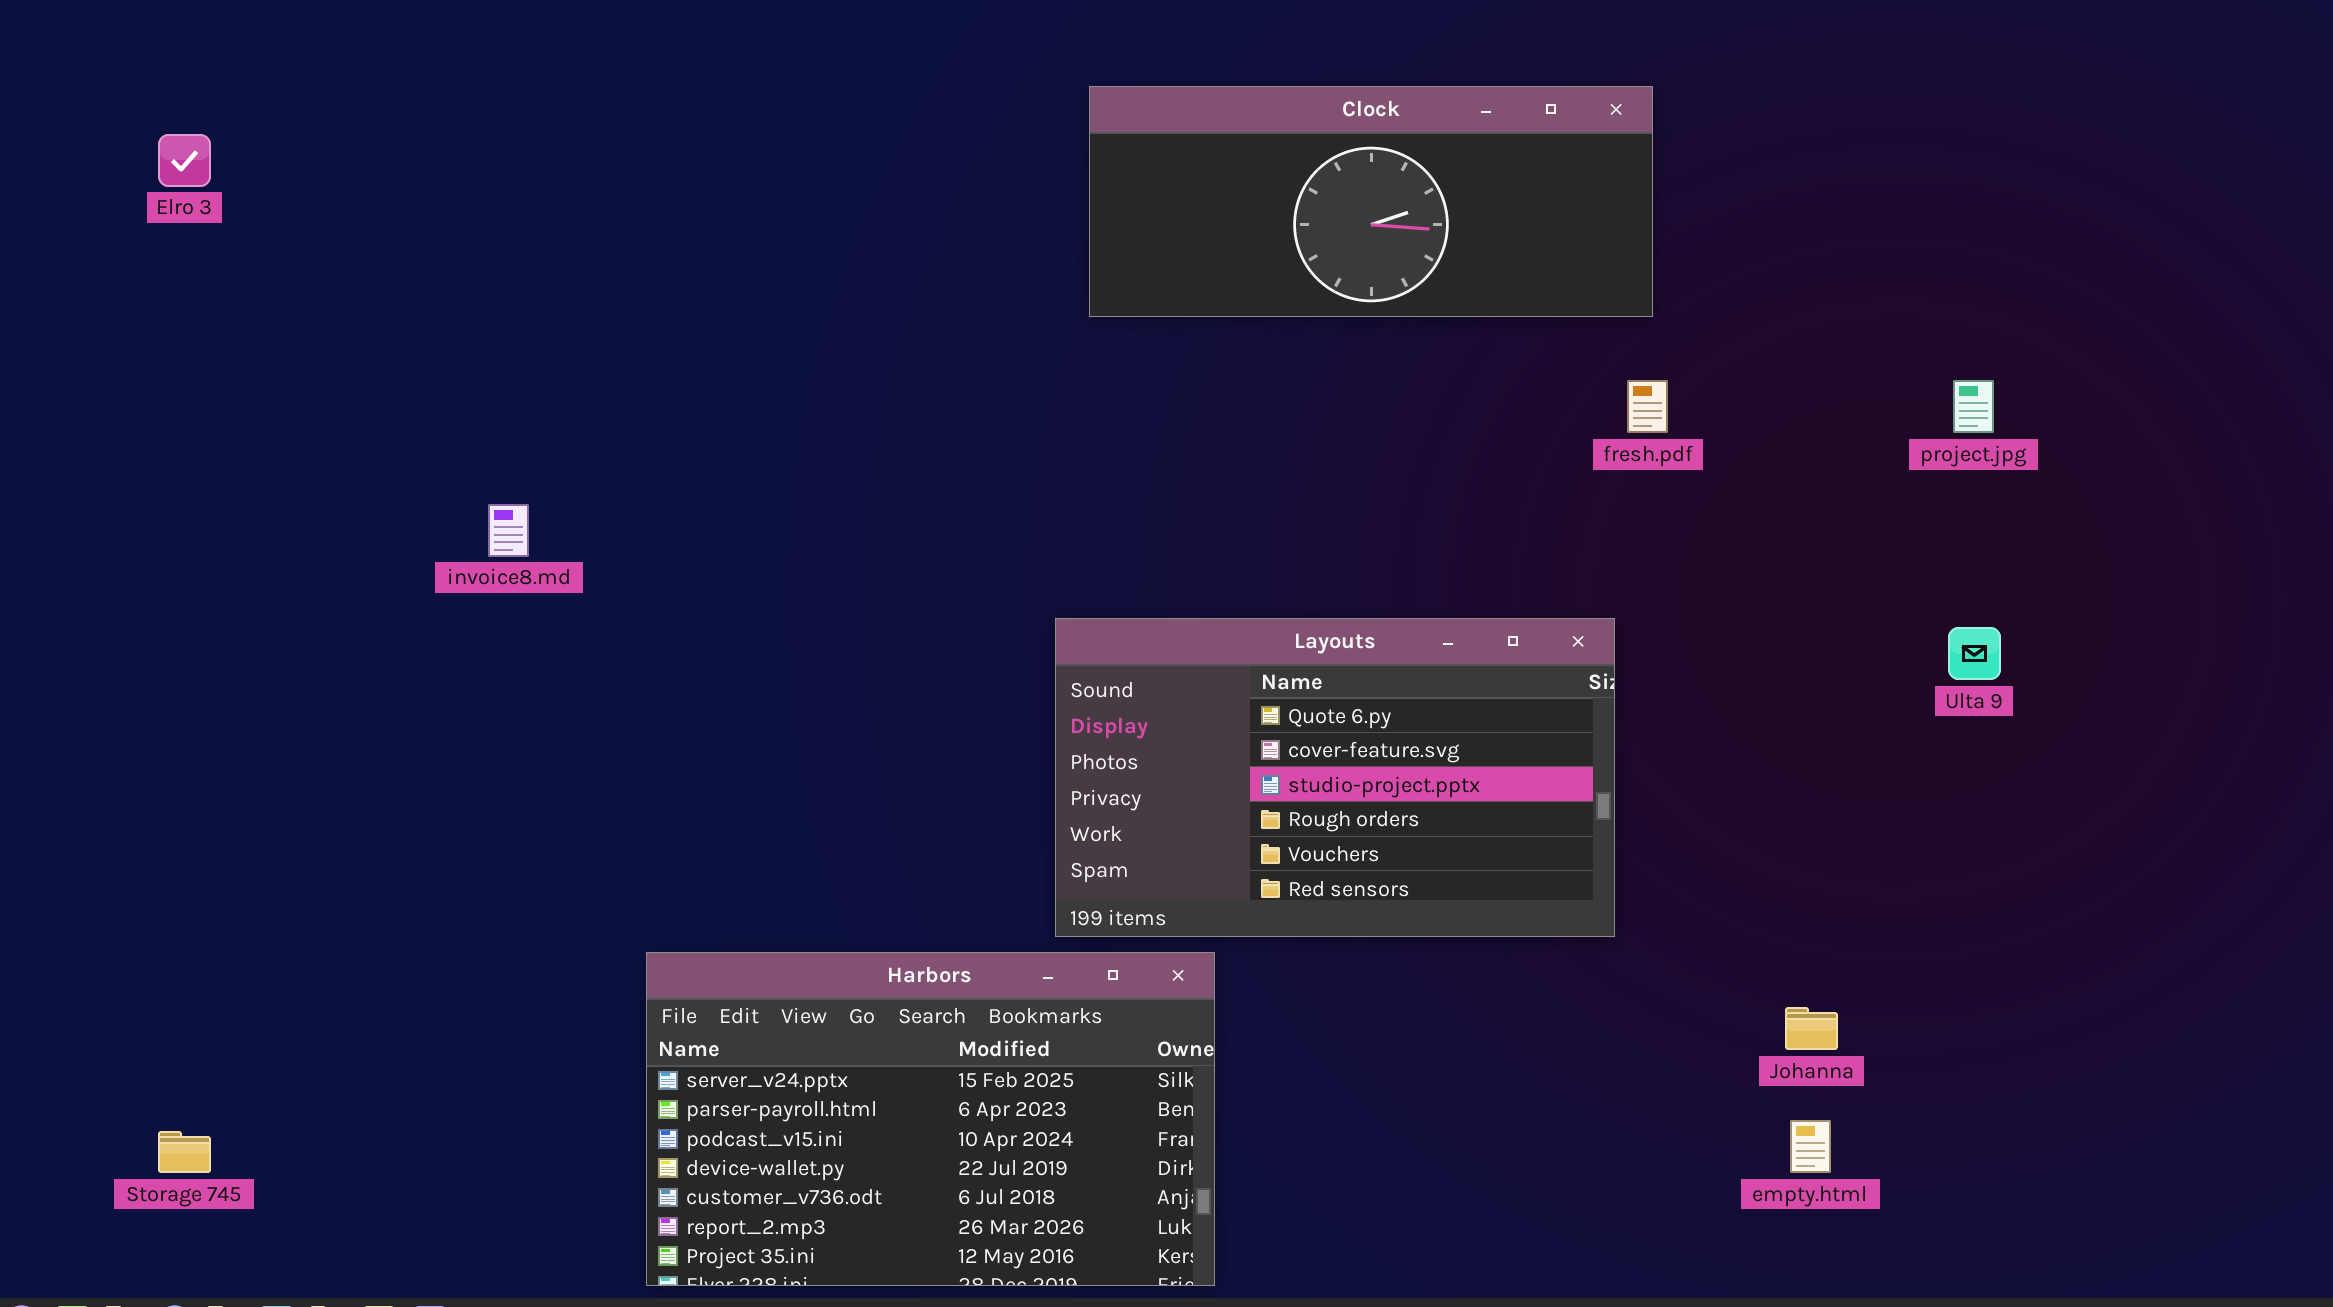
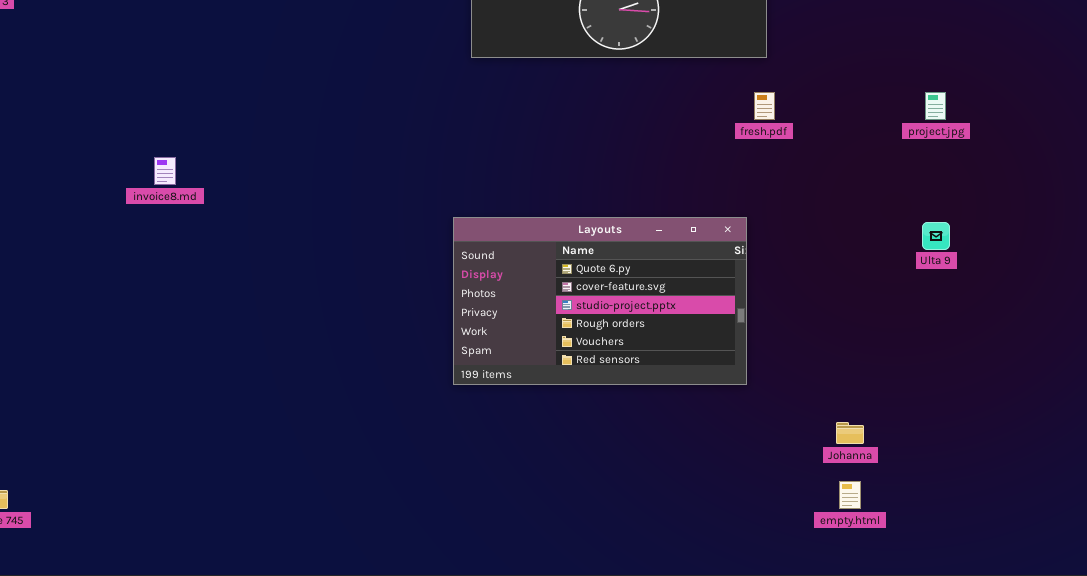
Harbors: [646,952,1215,1286] -> none, closed

